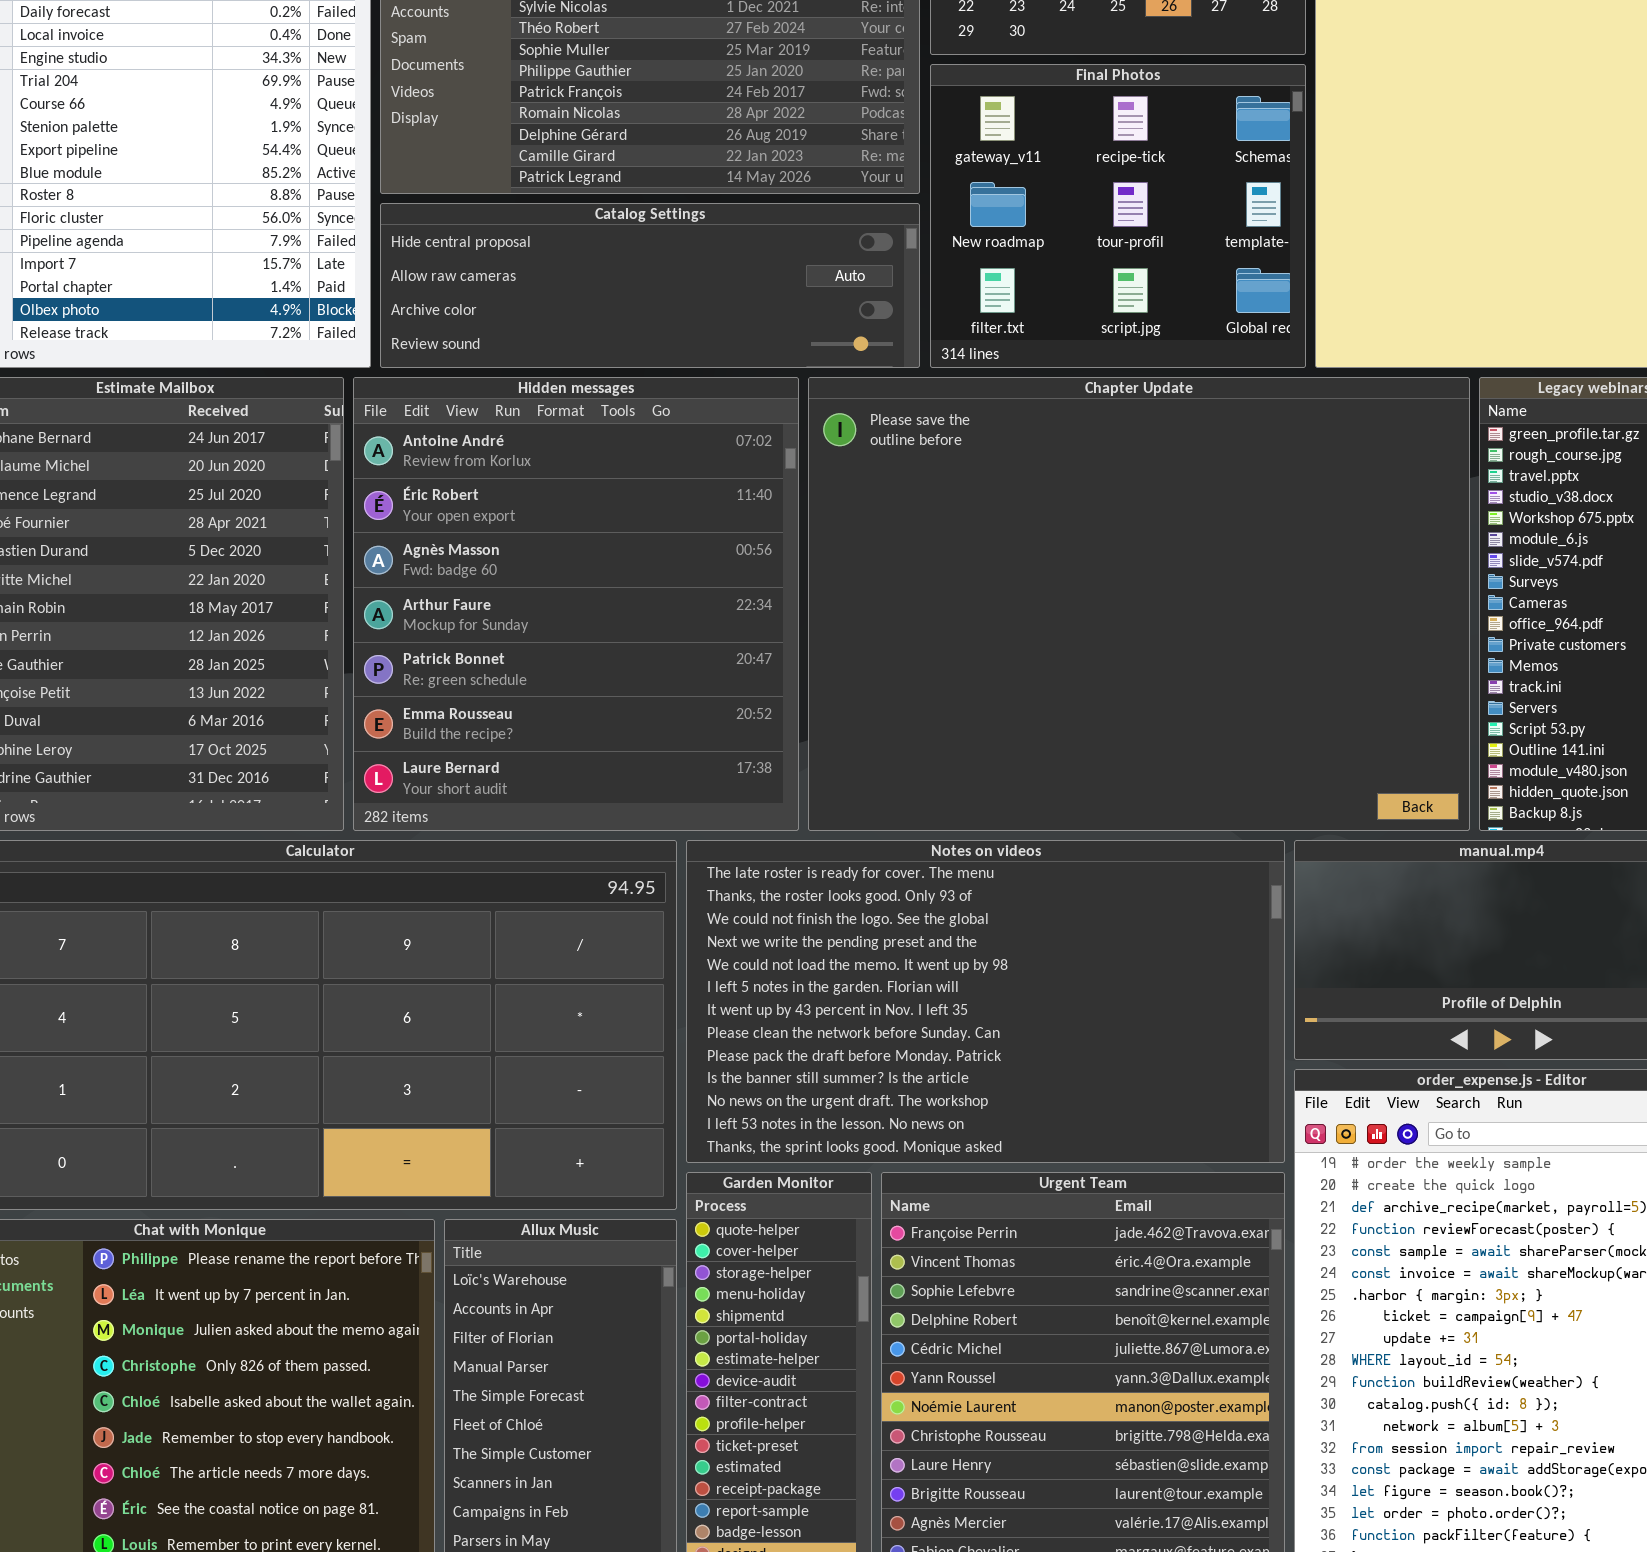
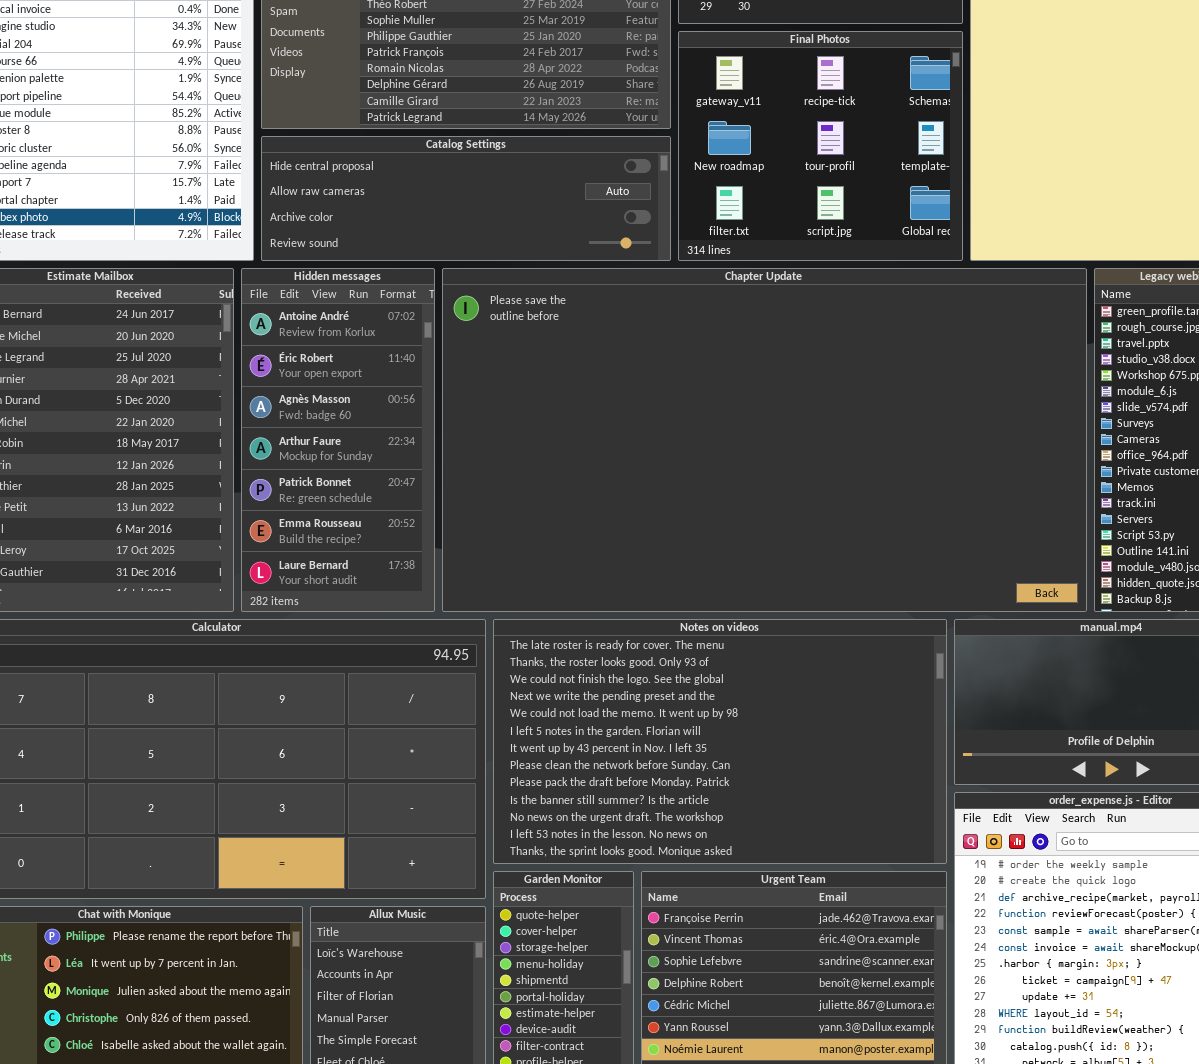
Hidden messages: [353,377,799,831] -> [241,268,435,612], resized
Chapter Update: [808,377,1470,831] -> [442,268,1087,612], resized

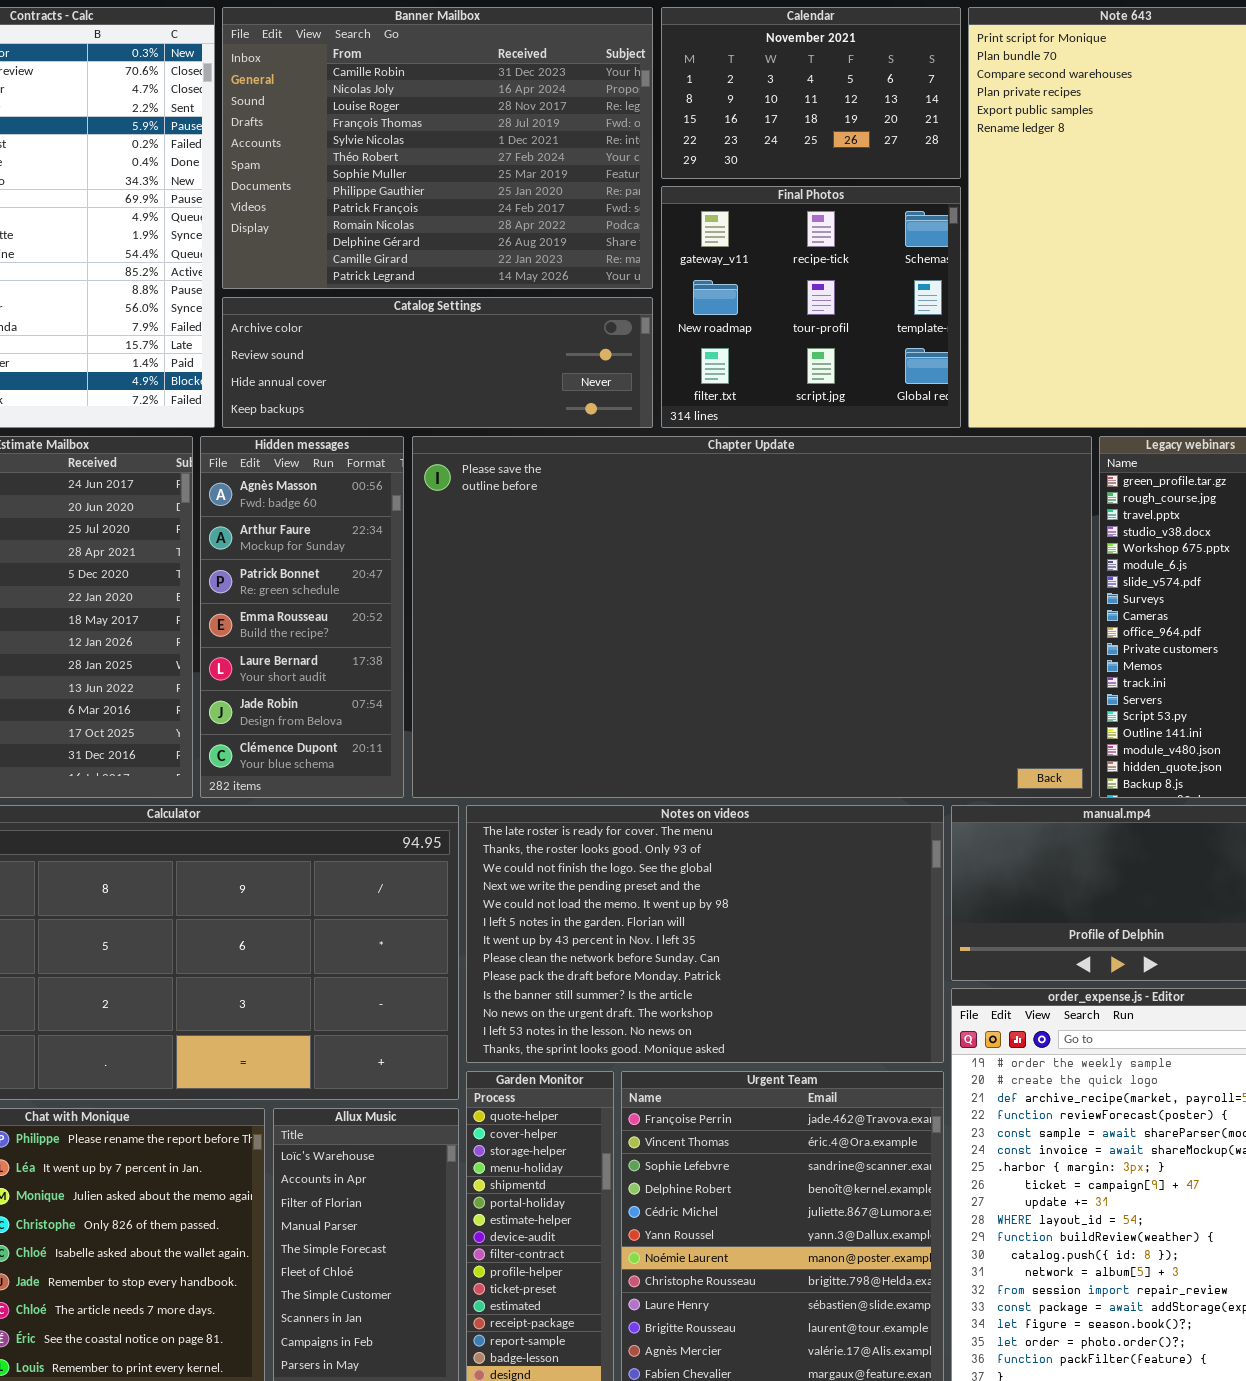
Catalog Settings: [261,136,671,261] -> [222,297,653,428], scrolled down 2 rows
Hidden messages: [241,268,435,612] -> [200,436,404,798], scrolled down 2 rows

